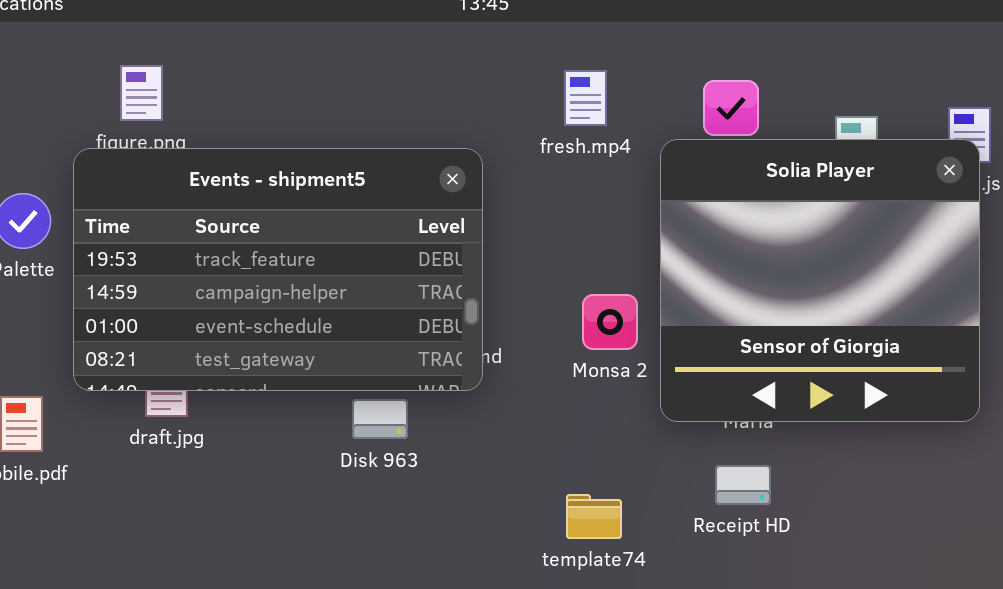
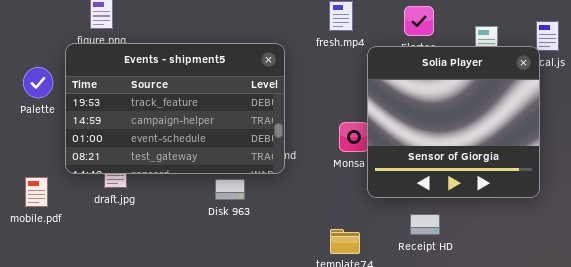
Solia Player: [660,139,980,422] -> [367,46,540,198], moved

